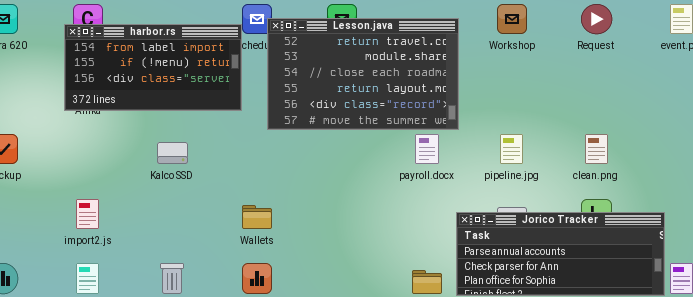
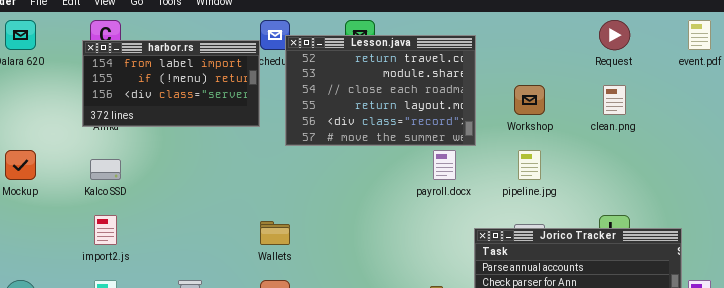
Workshop: [497,4,527,34] -> [514,85,545,115], moved
clean.png: [585,134,608,164] -> [603,85,626,115], moved
Kalco SSD: [157,142,188,164] -> [90,159,121,180], moved

